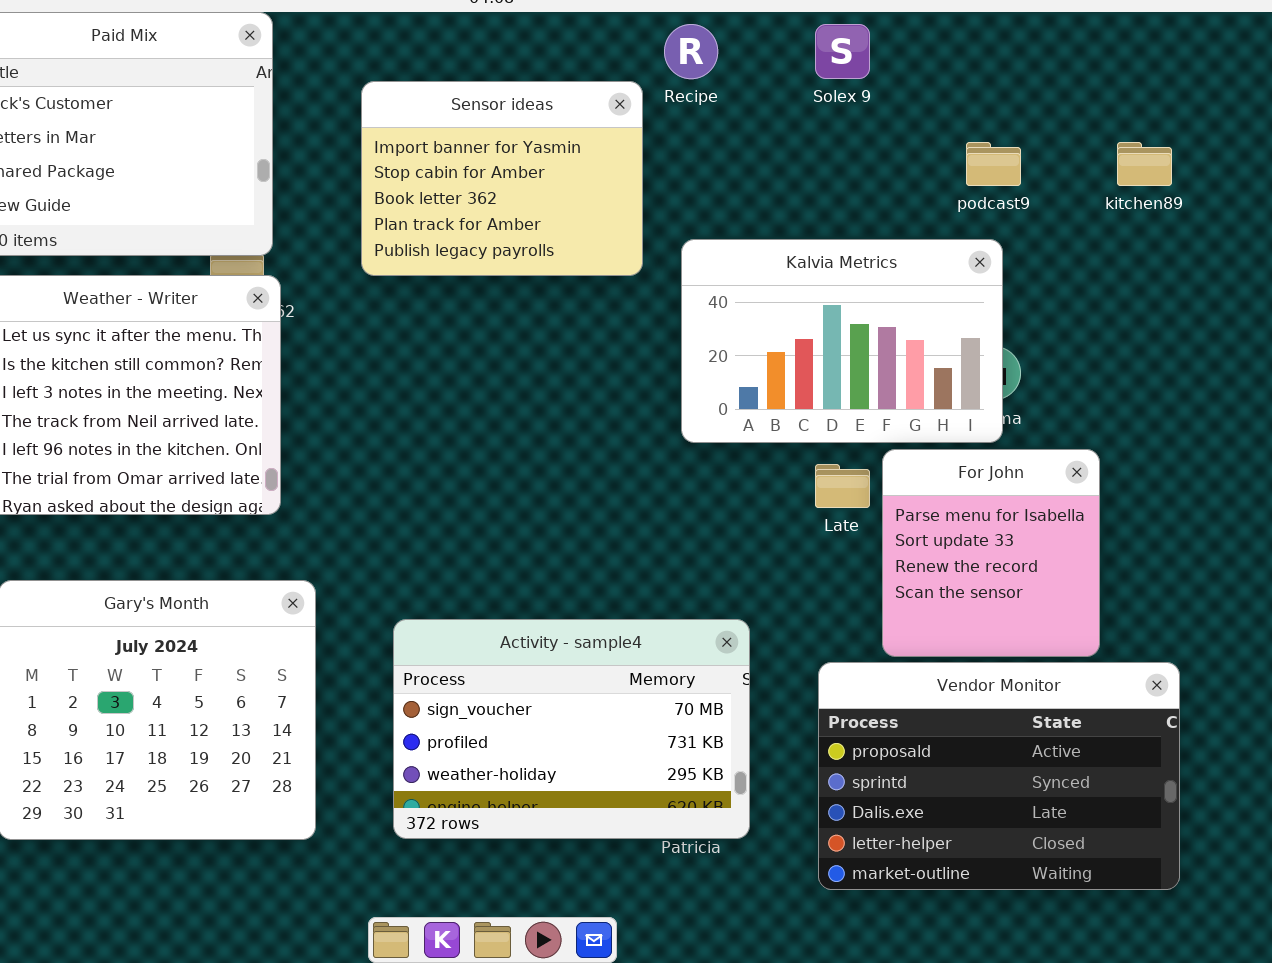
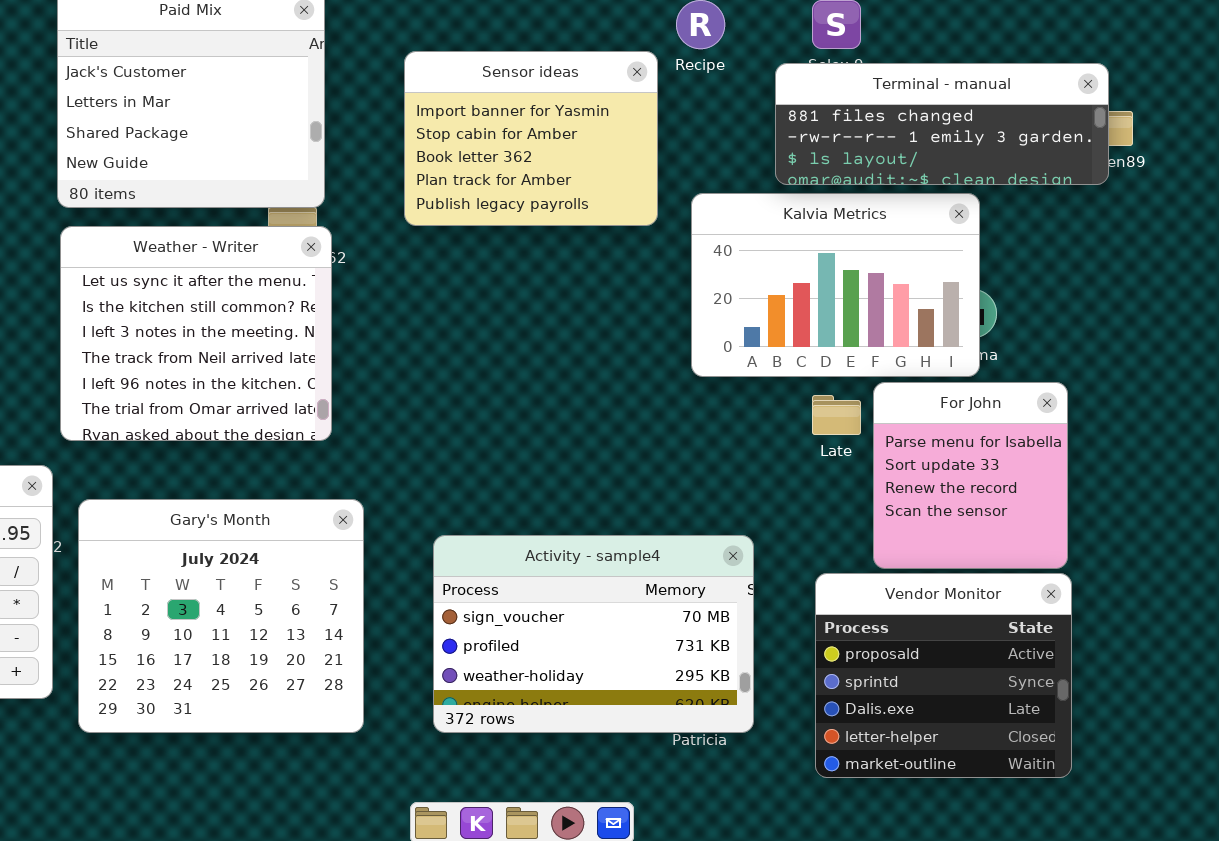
Terminal - manual: none -> [775,63,1109,185], opened
Vendor Monitor: [818,662,1180,890] -> [815,573,1072,778], resized

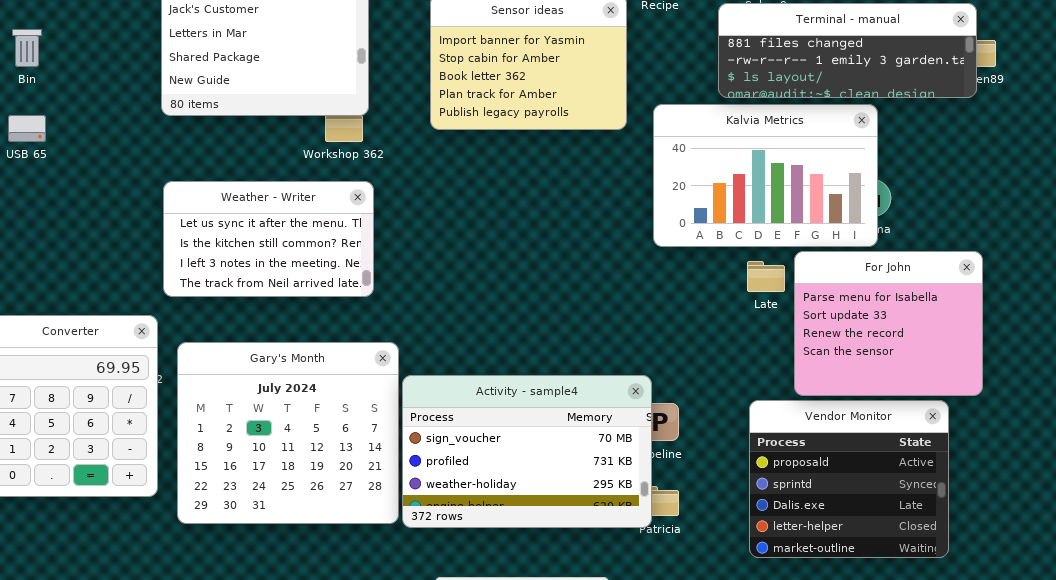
Weather - Writer: [60,226,332,441] -> [163,181,374,297], resized
For John: [873,382,1068,569] -> [794,251,983,396], resized
Activity - sample4: [433,535,754,733] -> [402,375,652,528], moved

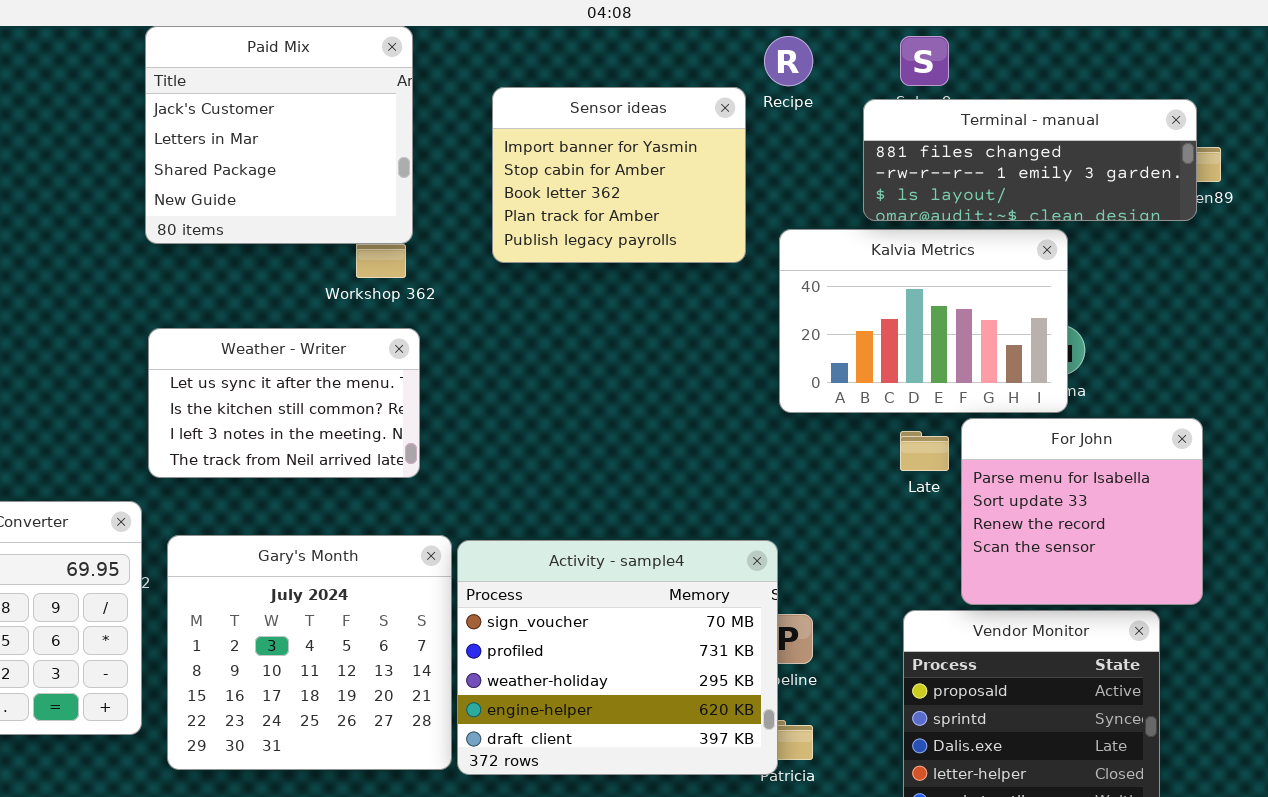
Activity - sample4: [402,375,652,528] -> [457,540,778,775], resized

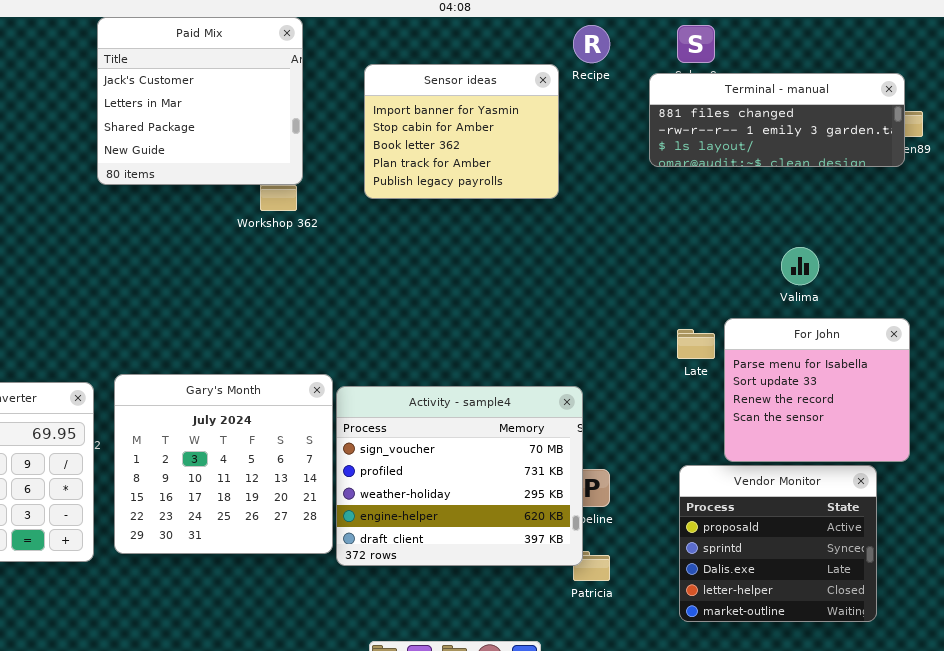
Kalvia Metrics: [779,229,1068,413] -> none, closed
Weather - Writer: [148,328,420,478] -> none, closed
Gary's Month: [167,535,452,770] -> [114,374,333,554], moved
Activity - sample4: [457,540,778,775] -> [336,386,583,566], moved

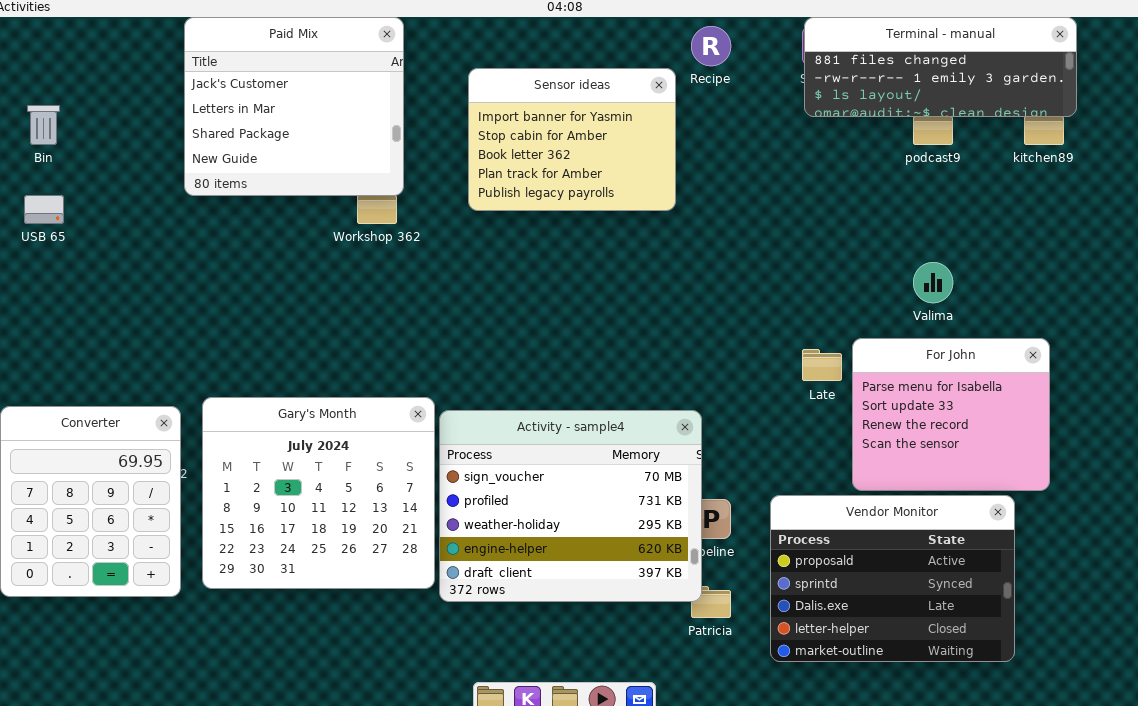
Terminal - manual: [649,73,905,167] -> [804,17,1077,117], moved
Vendor Monitor: [679,465,877,622] -> [770,495,1015,662], resized

